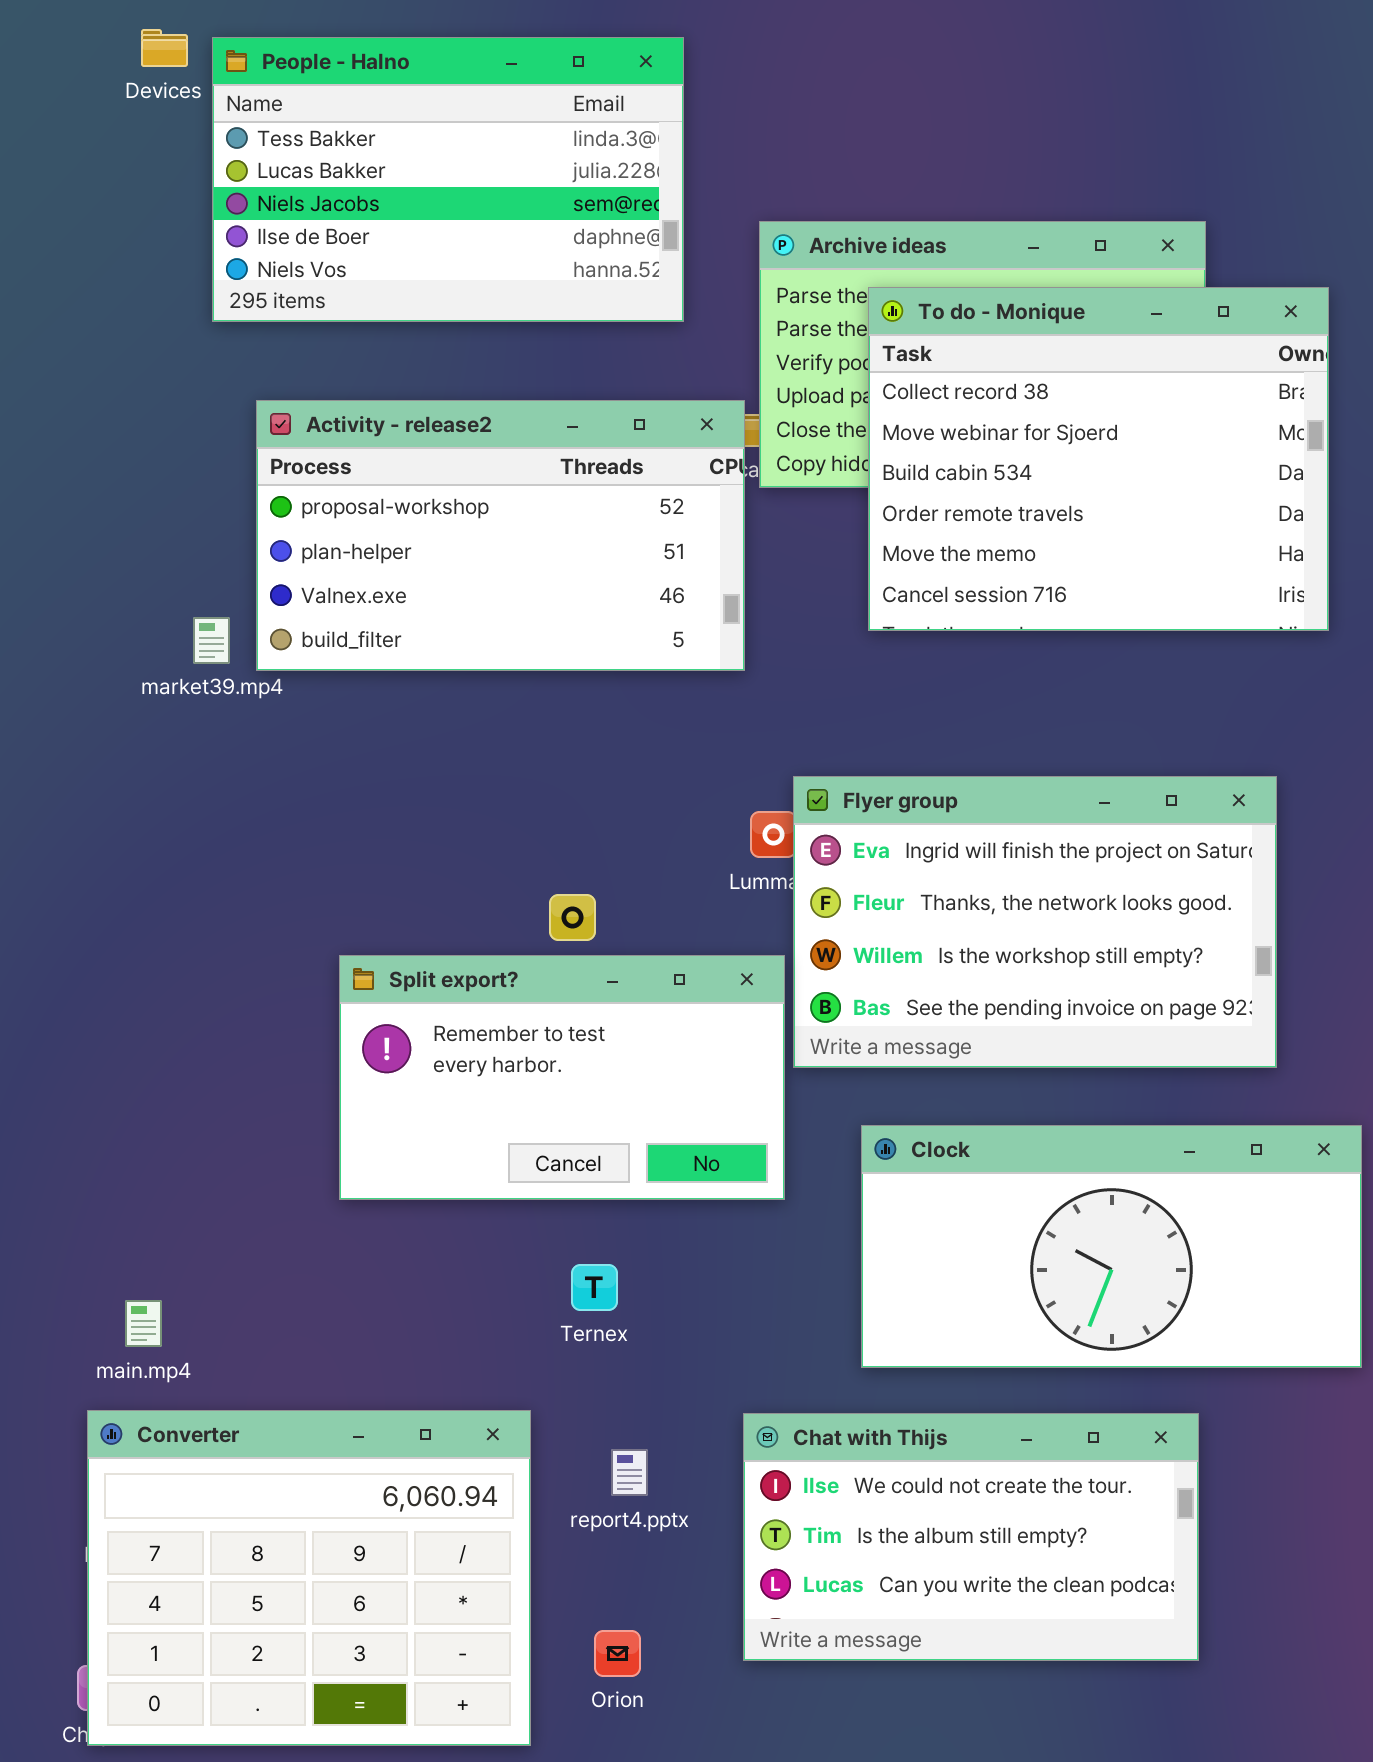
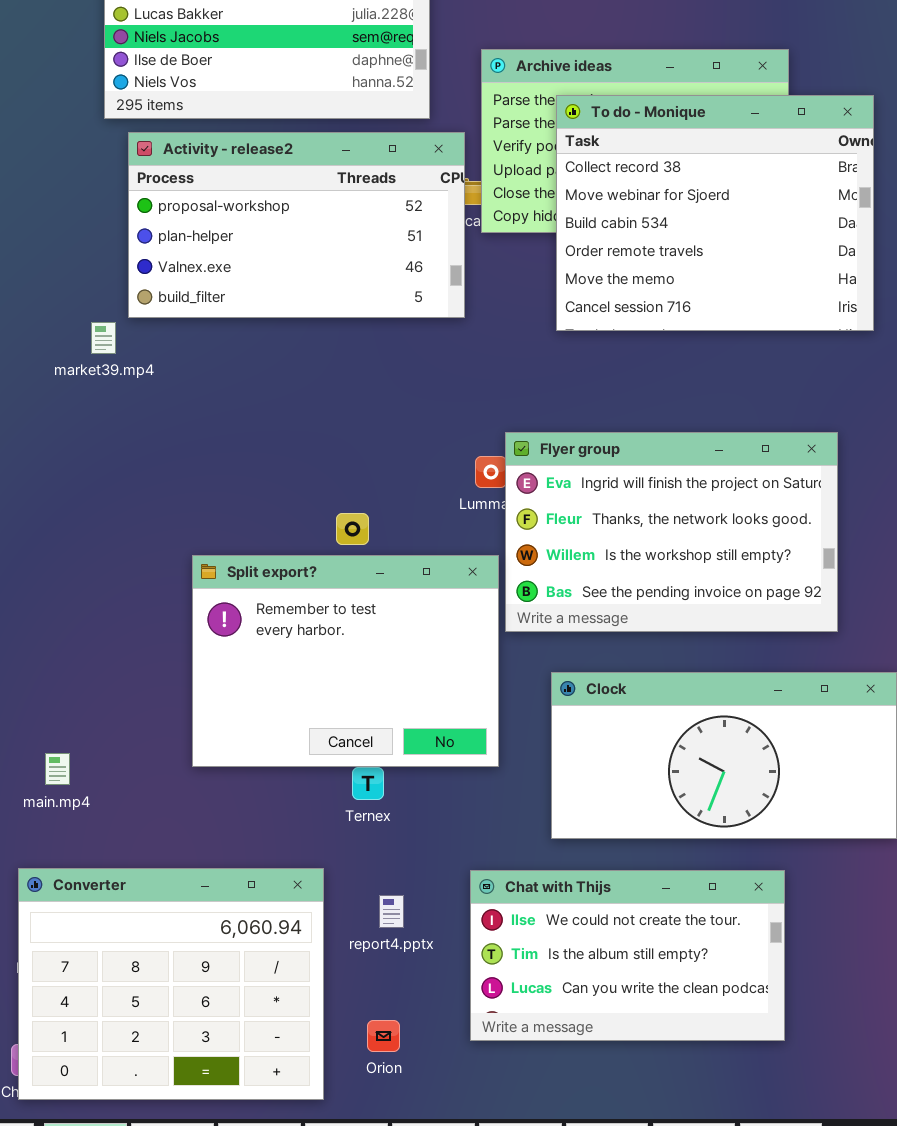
Activity - release2: [256,400,745,671] -> [128,132,465,318], moved
Split export?: [339,955,785,1200] -> [192,555,499,767], resized
main.mp4: [125,1300,162,1347] -> [45,753,70,785], moved

